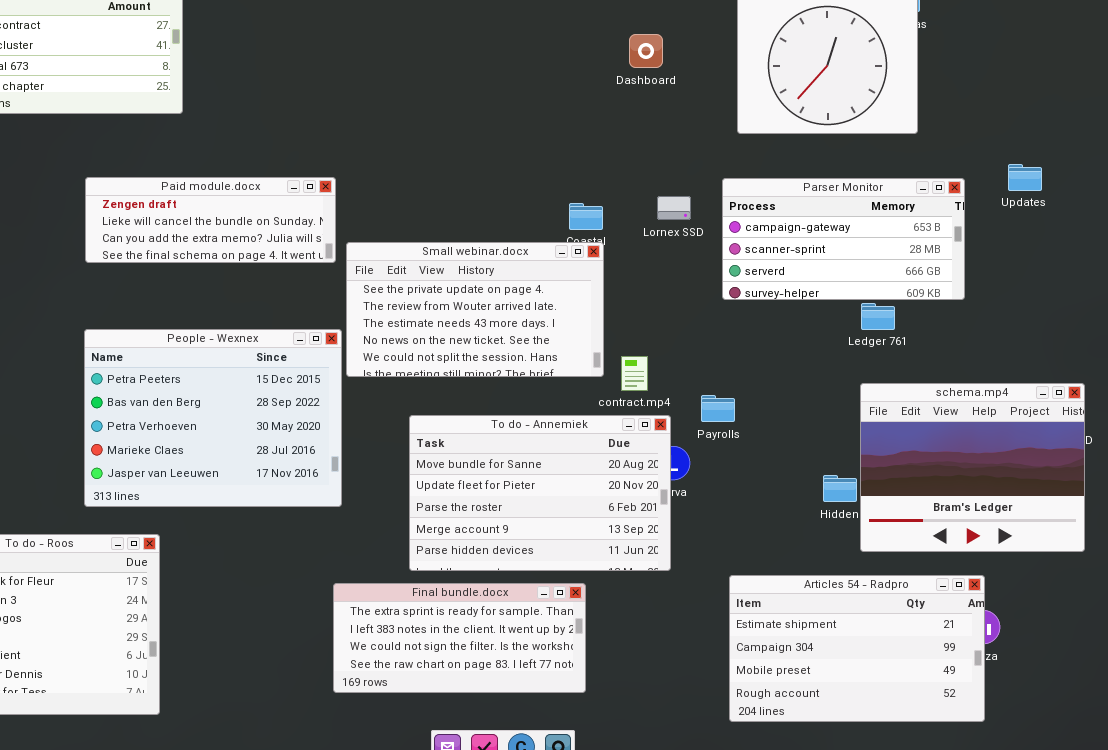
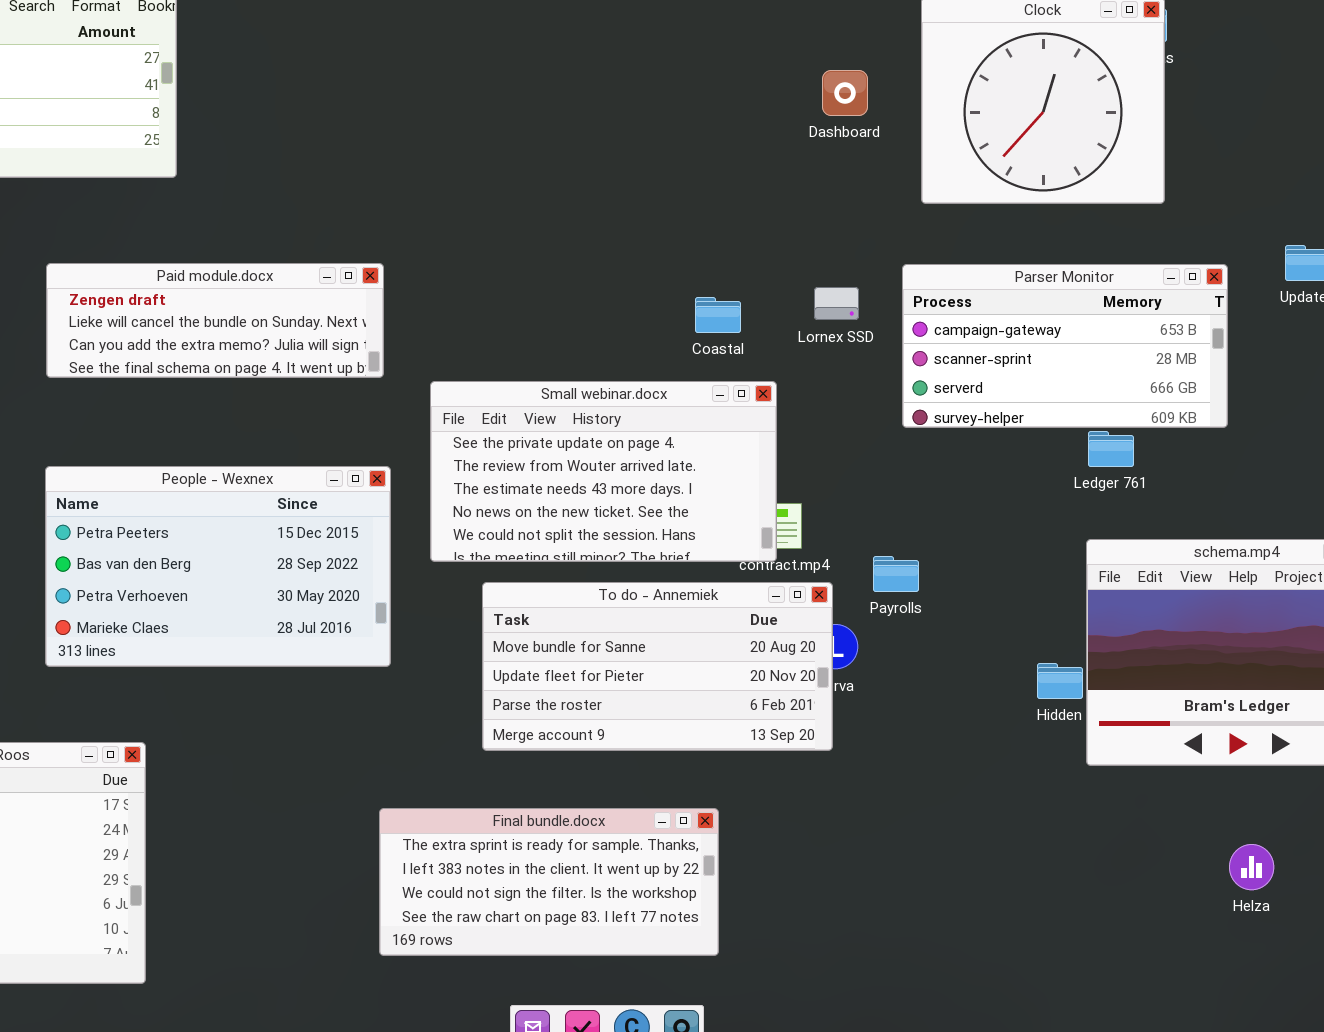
Dashboard: [629,34,663,68] -> [822,70,868,116], moved
Small webinar.docx: [346,242,604,377] -> [430,381,777,562], moved
People - Wexnex: [84,329,342,507] -> [45,466,391,667], resized
To do - Annemiek: [409,415,671,571] -> [482,582,833,751], resized
Articles 54 - Radpro: [729,575,985,722] -> none, closed

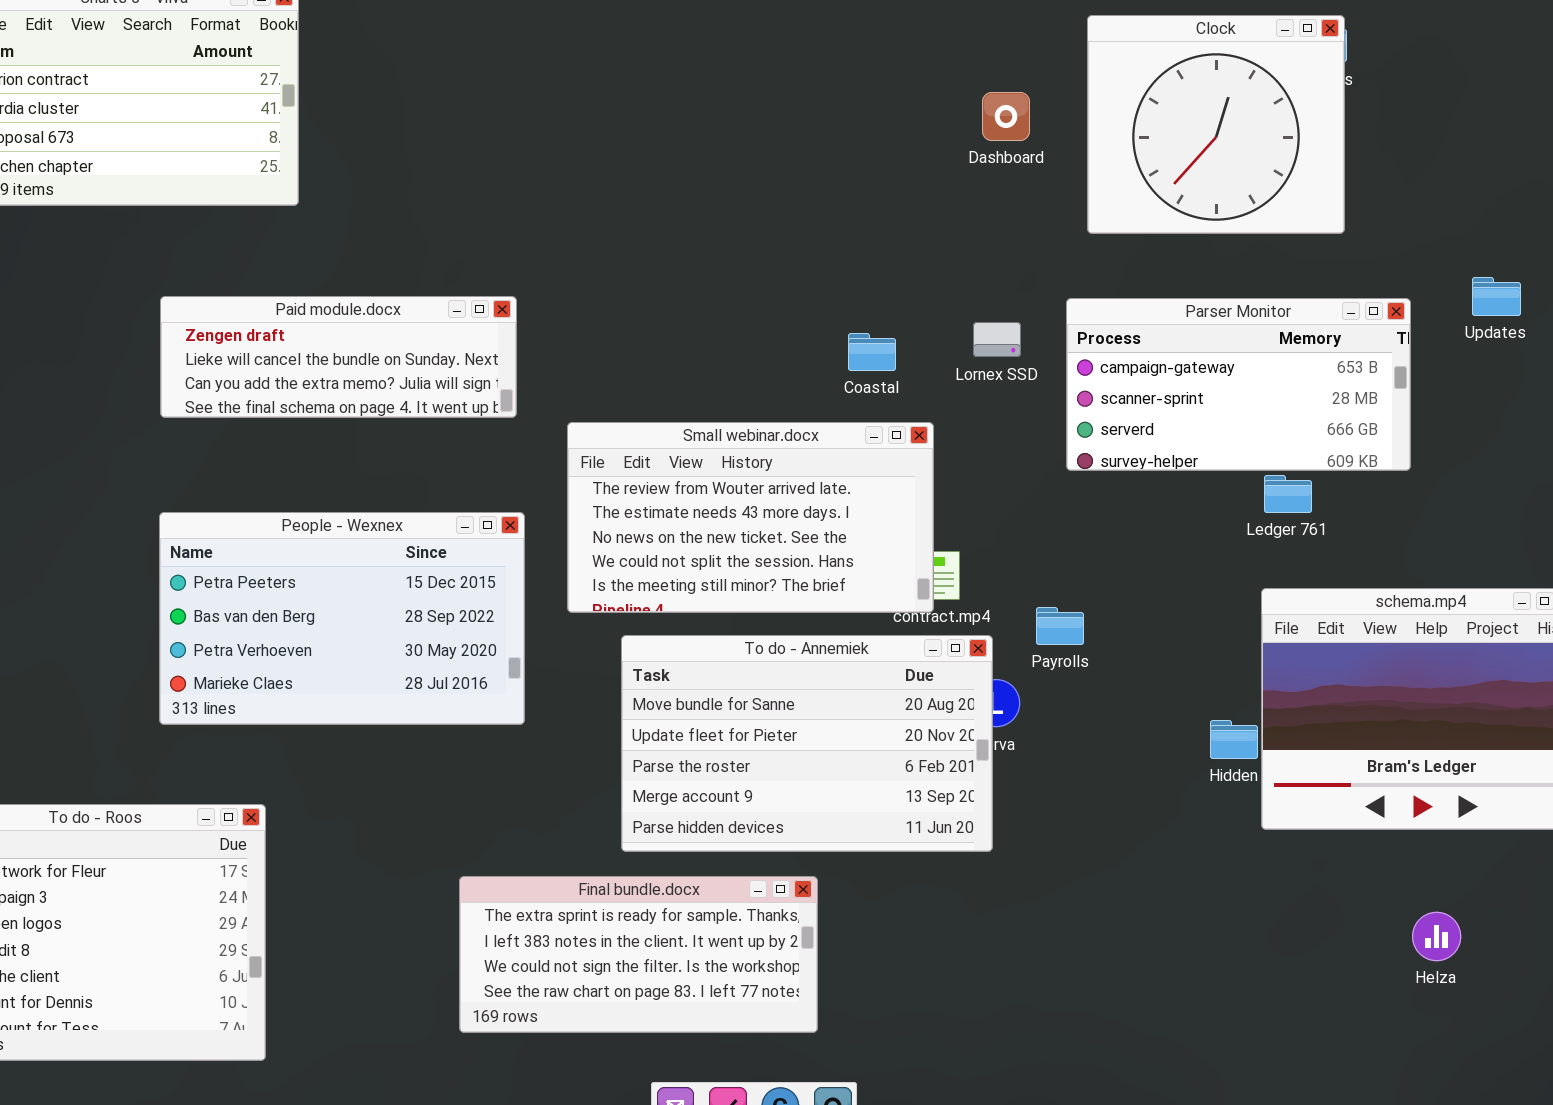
Small webinar.docx: [430,381,777,562] -> [567,422,934,613], scrolled down 1 row
To do - Annemiek: [482,582,833,751] -> [621,635,993,852], resized
Final bundle.docx: [379,808,719,956] -> [459,876,818,1033], moved

